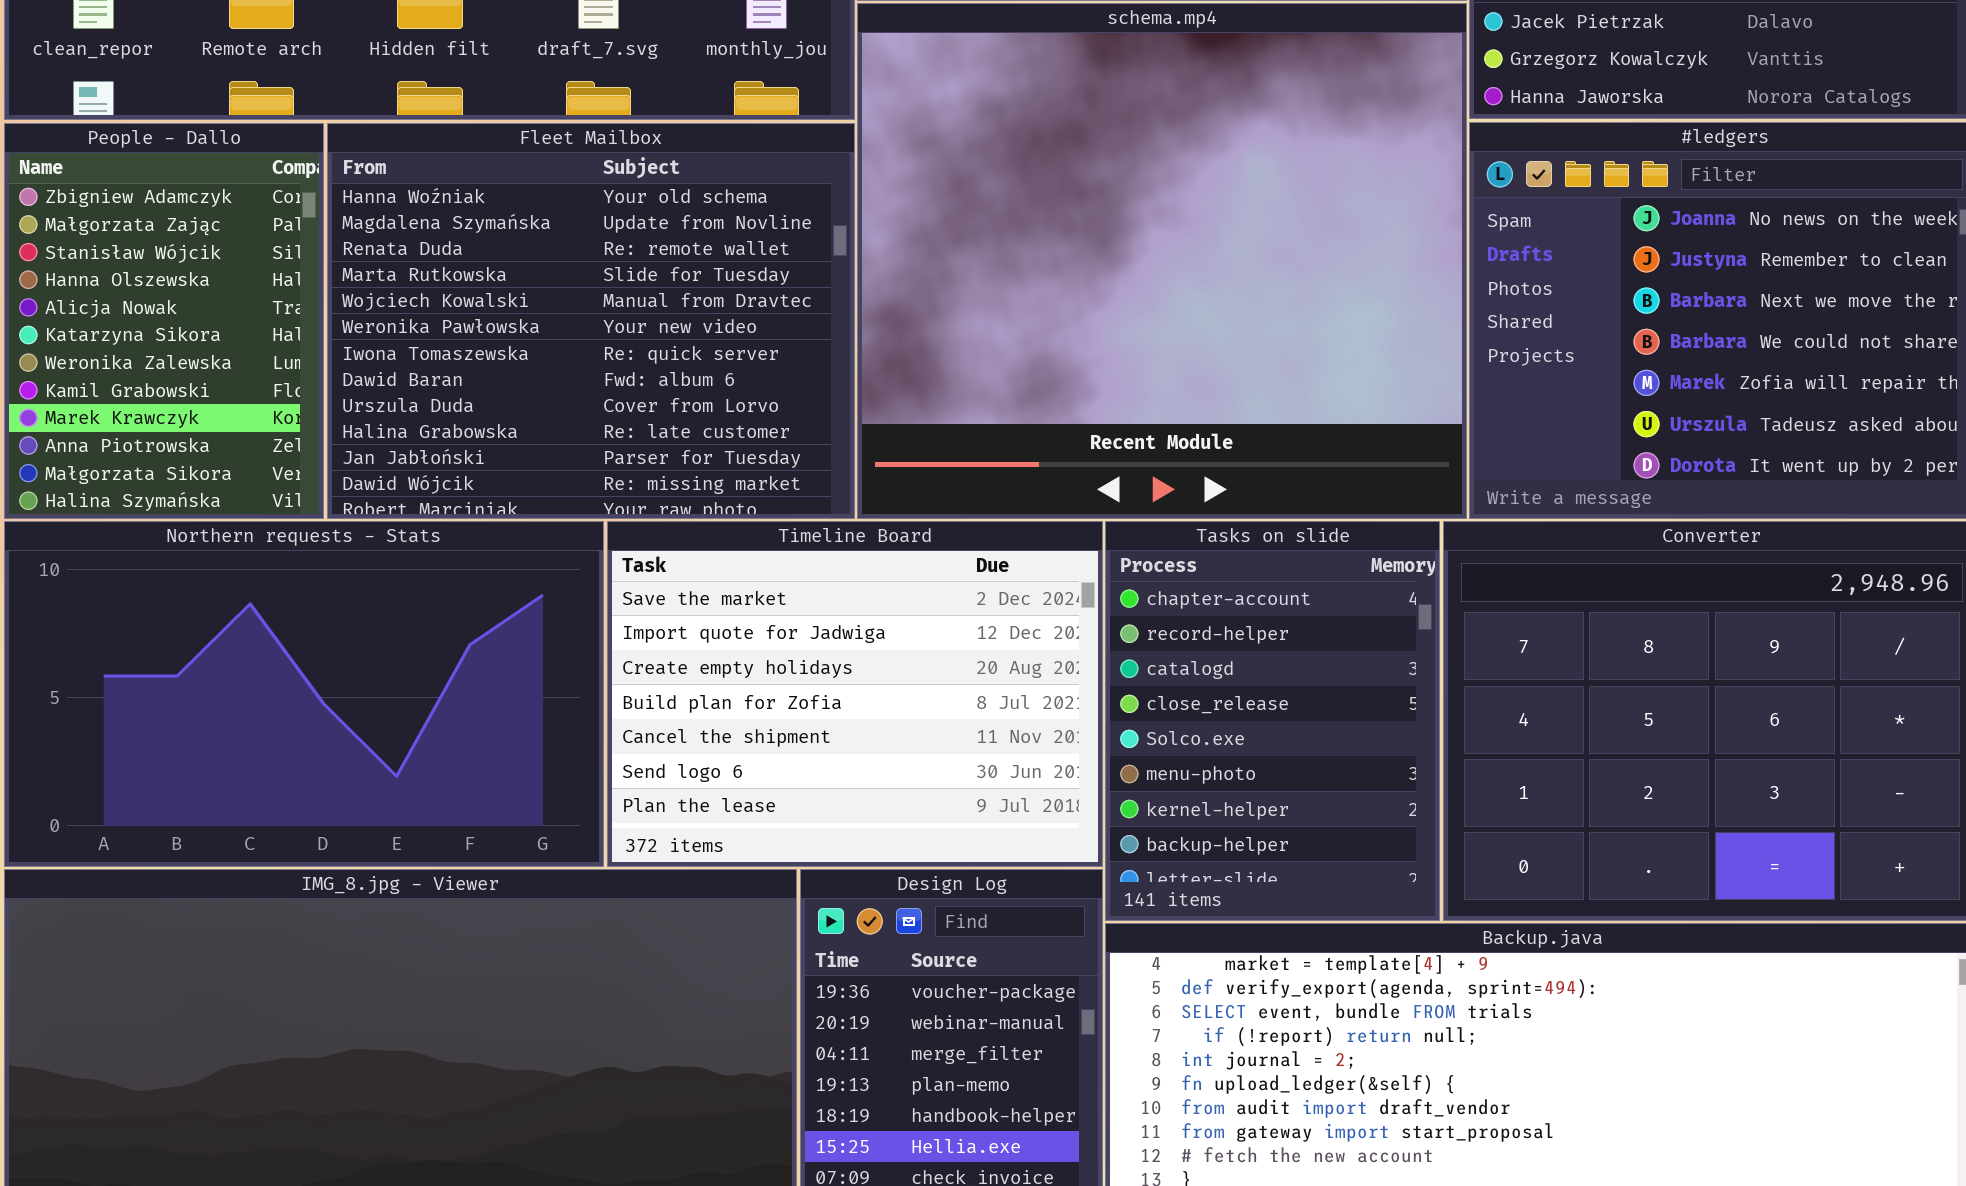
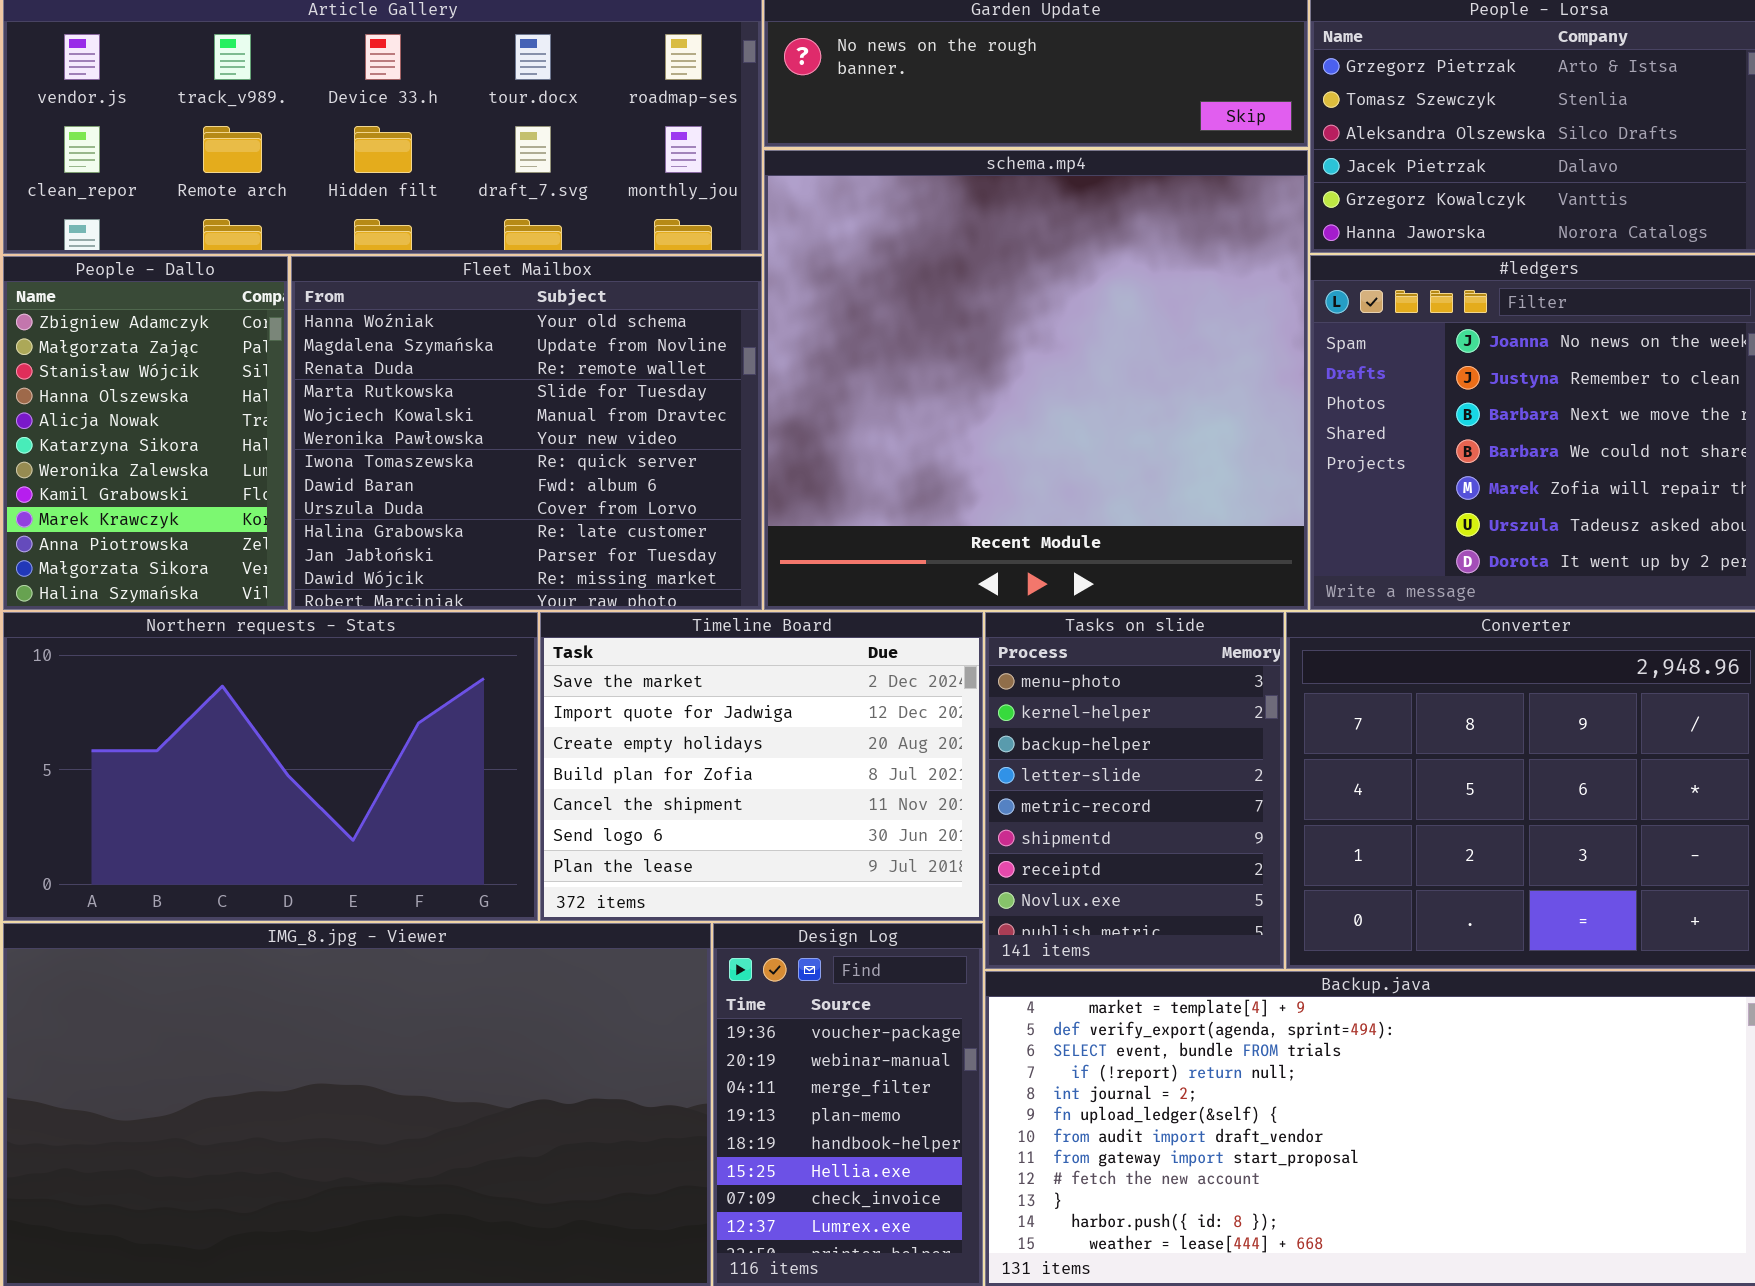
Tasks on slide: [1105,521,1440,921] -> [985,612,1284,969], scrolled down 5 rows

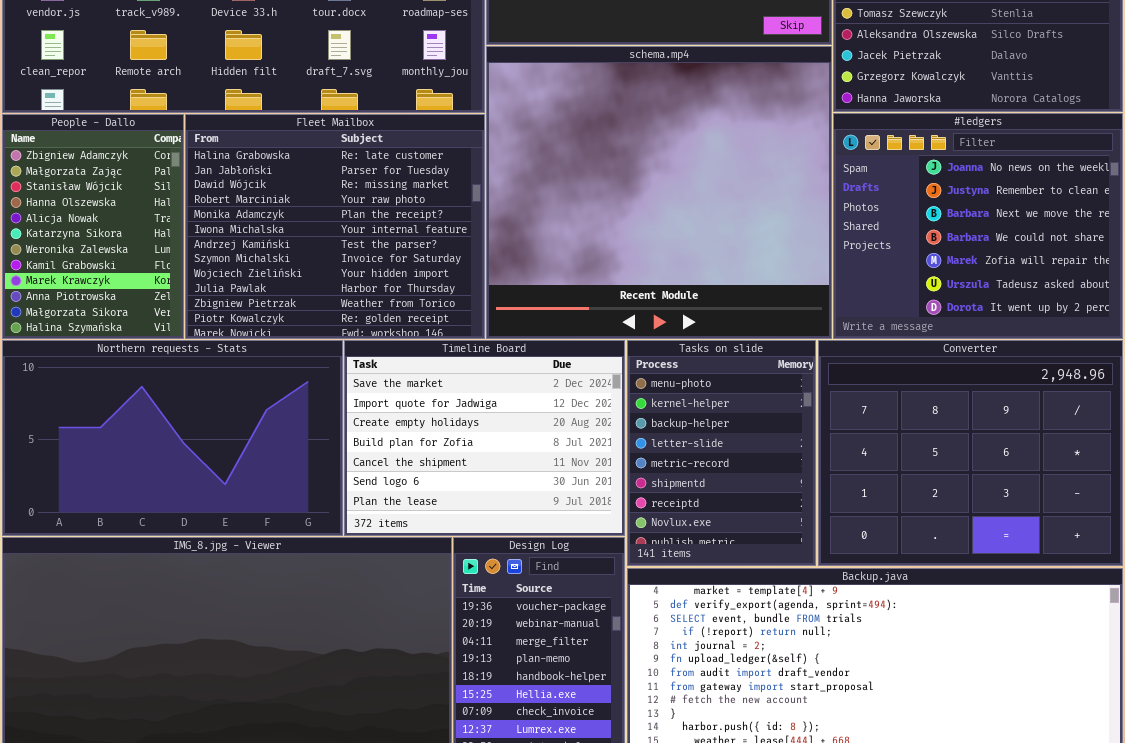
Fleet Mailbox: [291,256,762,610] -> [185,114,485,339], scrolled down 9 rows

